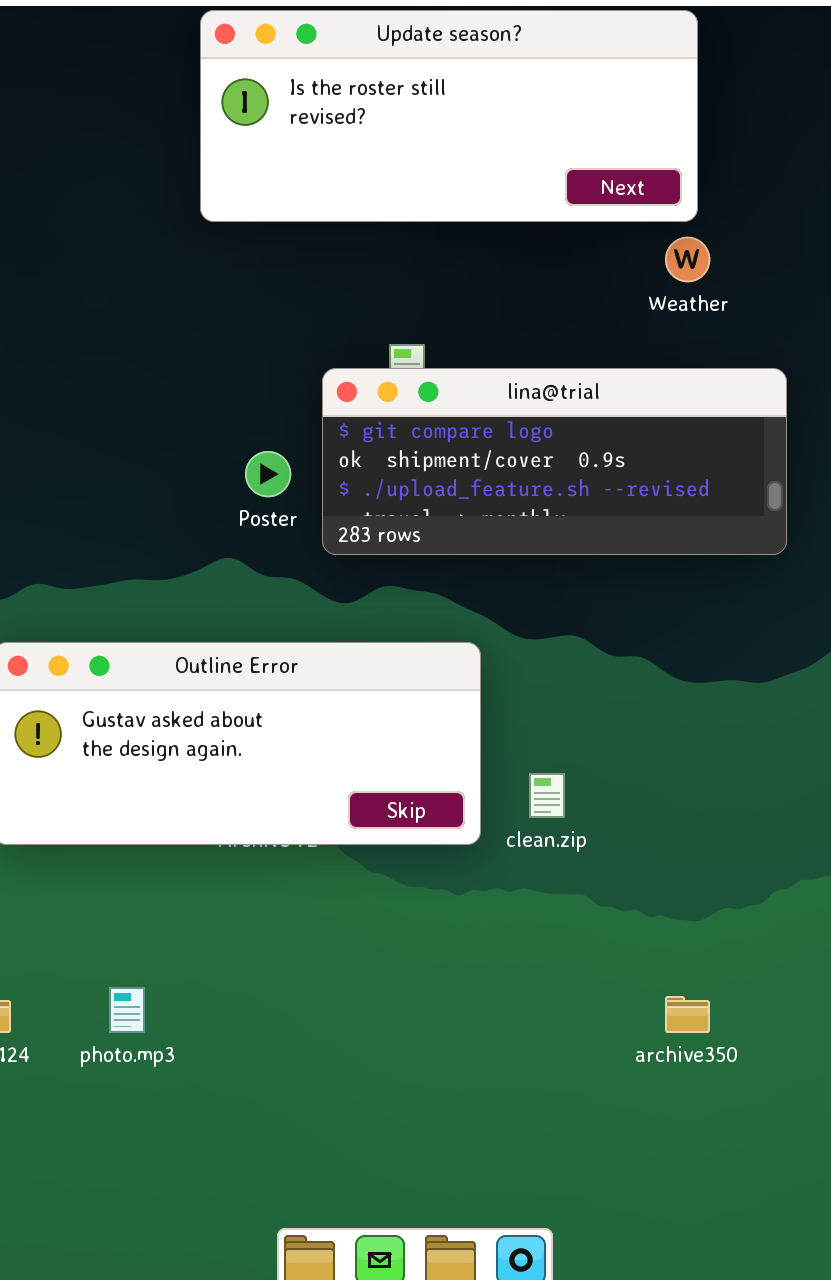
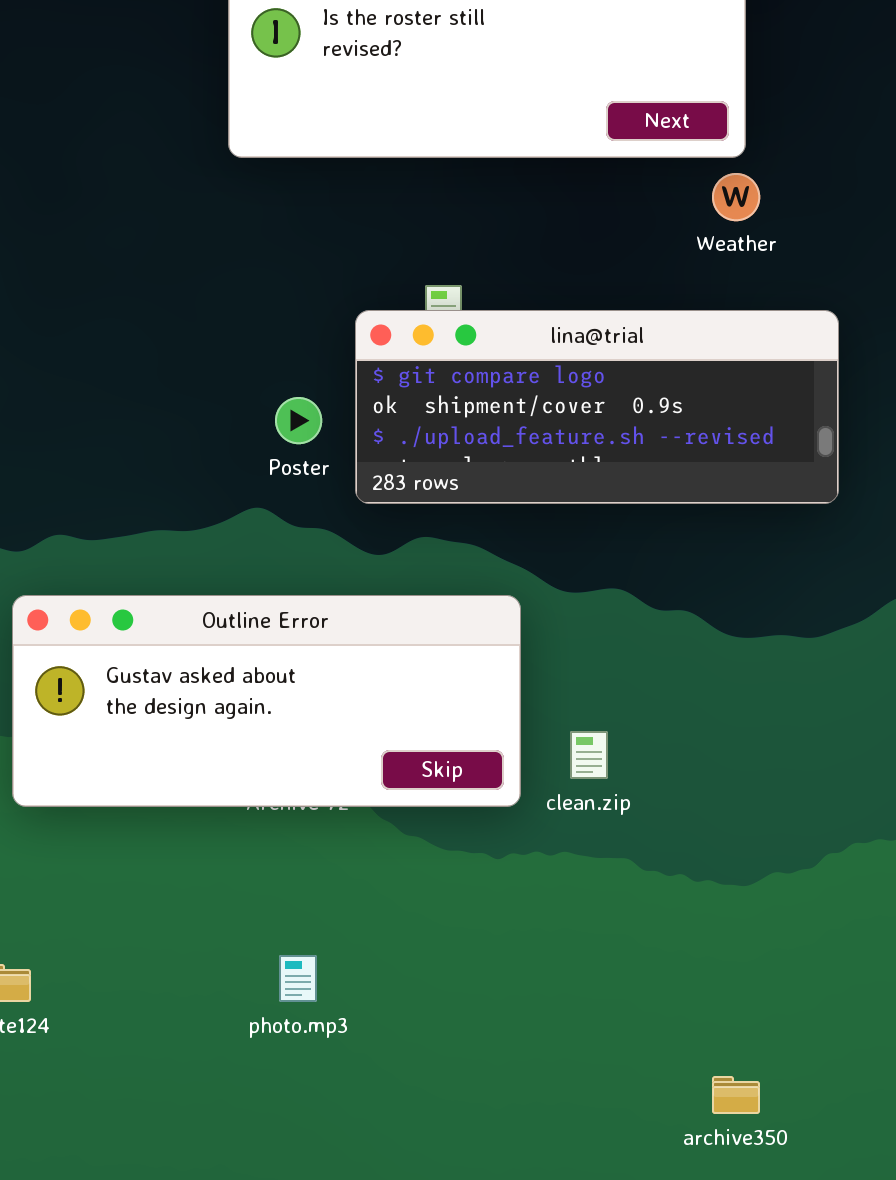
photo.mp3: [109,987,145,1033] -> [279,955,317,1002], moved
archive350: [665,996,710,1033] -> [712,1076,760,1114], moved

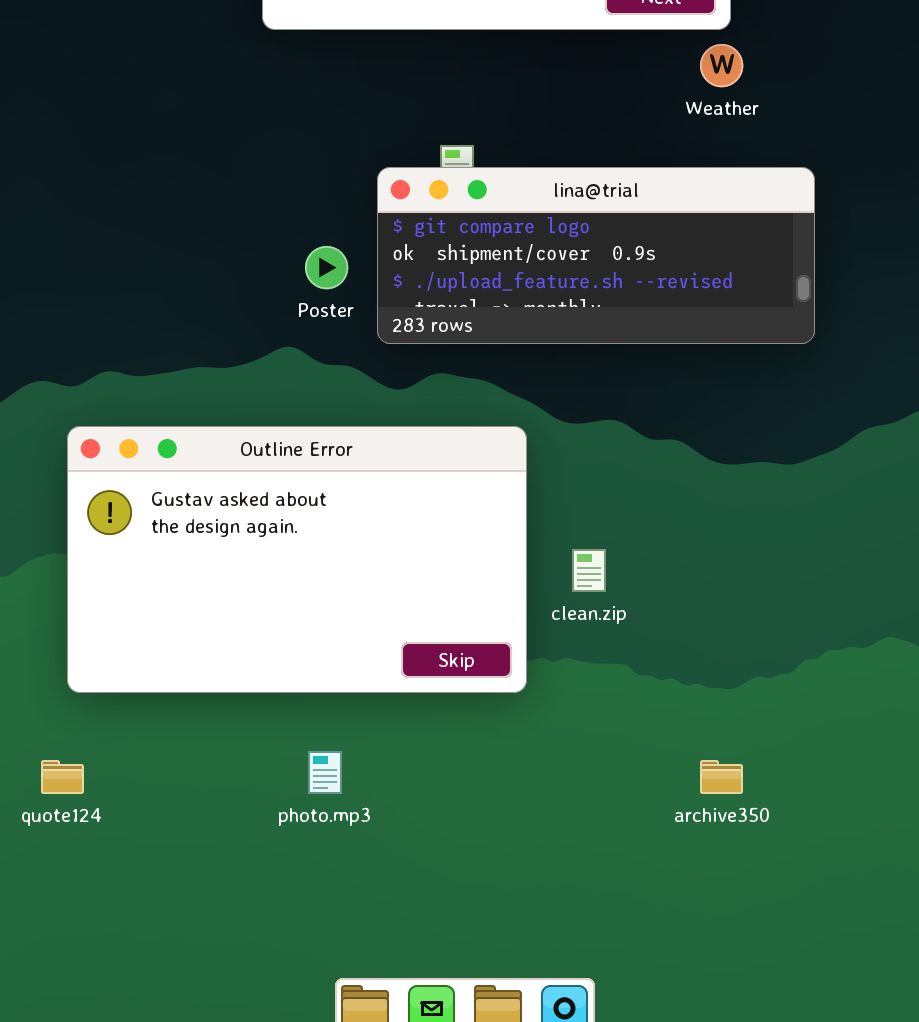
Outline Error: [12,595,521,807] -> [67,426,527,693], resized
archive350: [712,1076,760,1114] -> [700,760,743,794], moved

